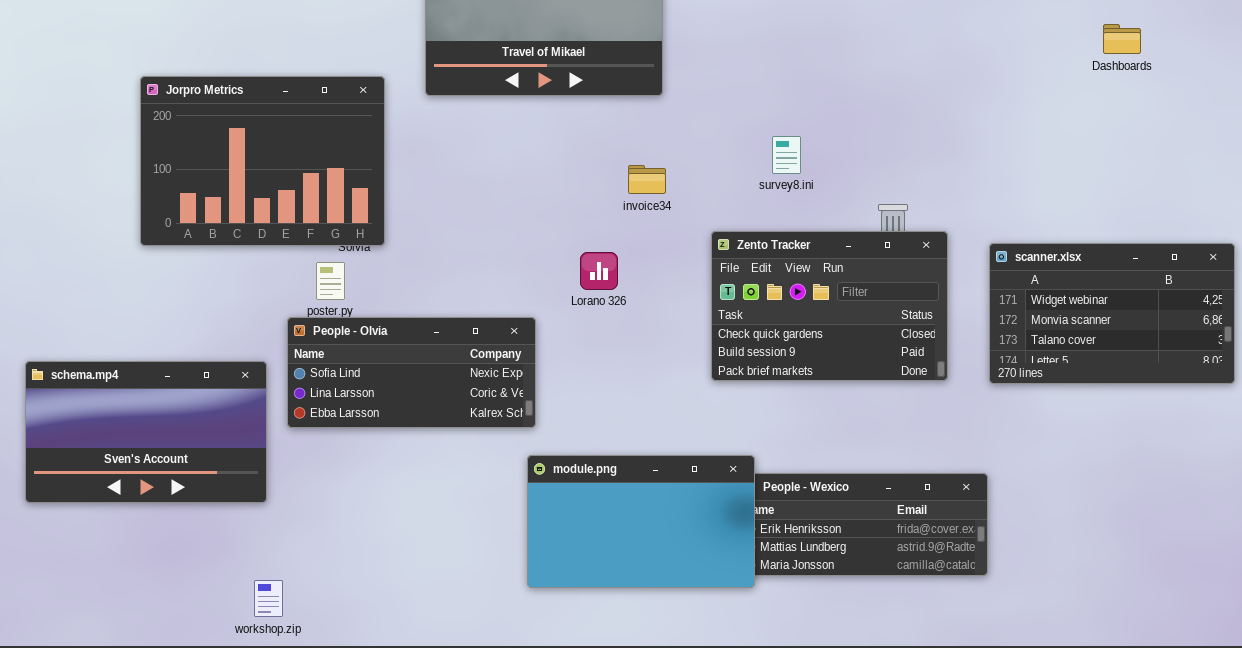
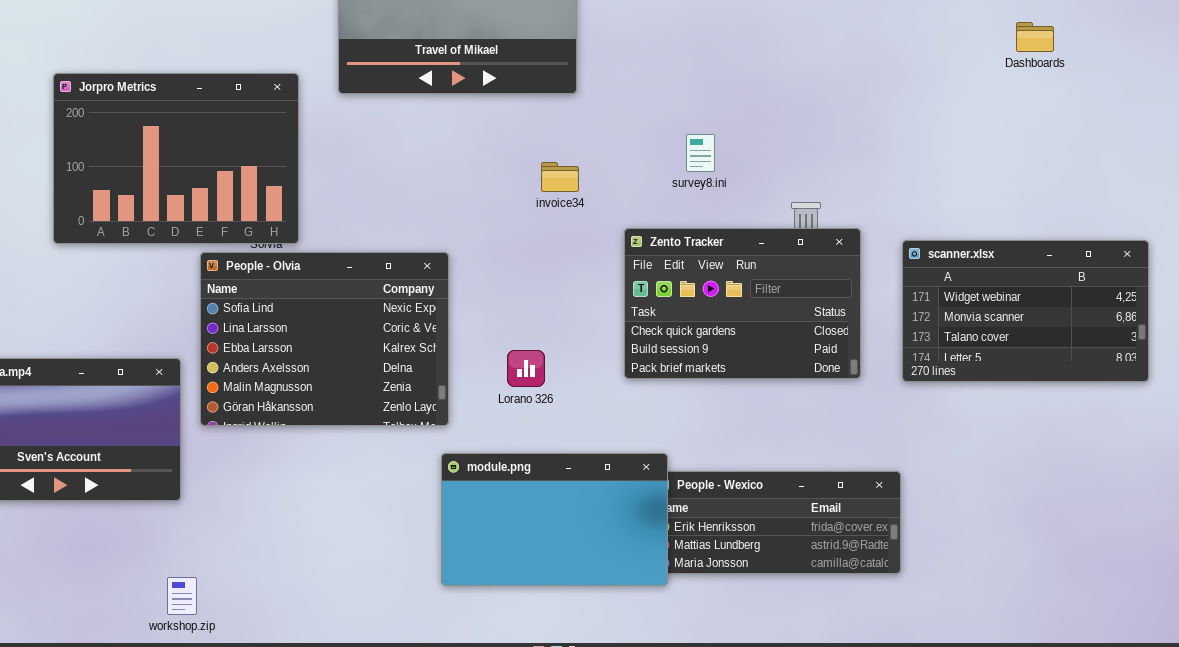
Lorano 326: [580,252,618,290] -> [507,350,545,387], moved
People - Olvia: [287,317,536,428] -> [200,252,449,426], resized

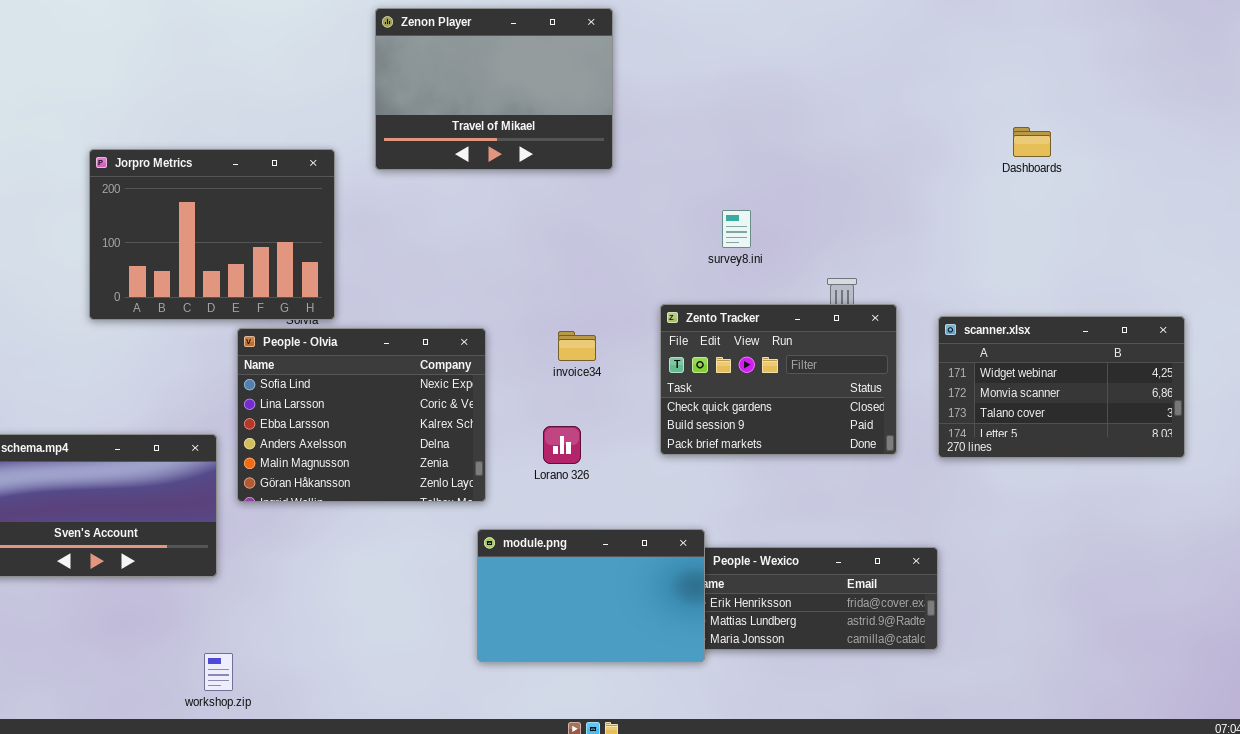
Dashboards: [1016,22,1054,52] -> [1013,127,1051,157], moved
invoice34: [541,162,579,192] -> [558,331,596,361], moved

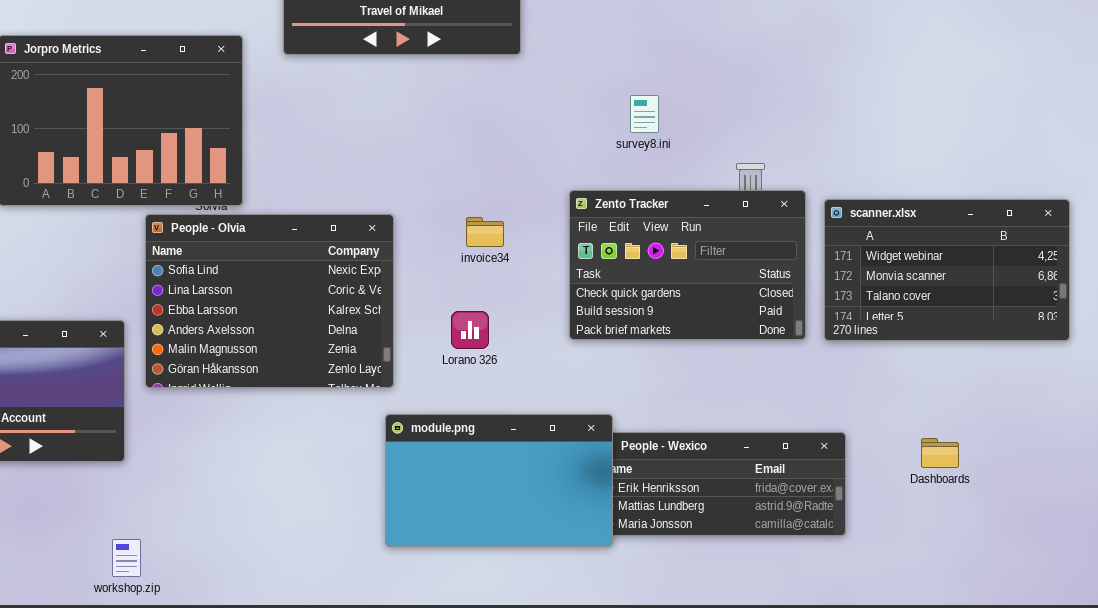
Dashboards: [1013,127,1051,157] -> [921,438,959,468], moved
scanner.xlsx: [938,316,1185,458] -> [824,199,1070,341], moved

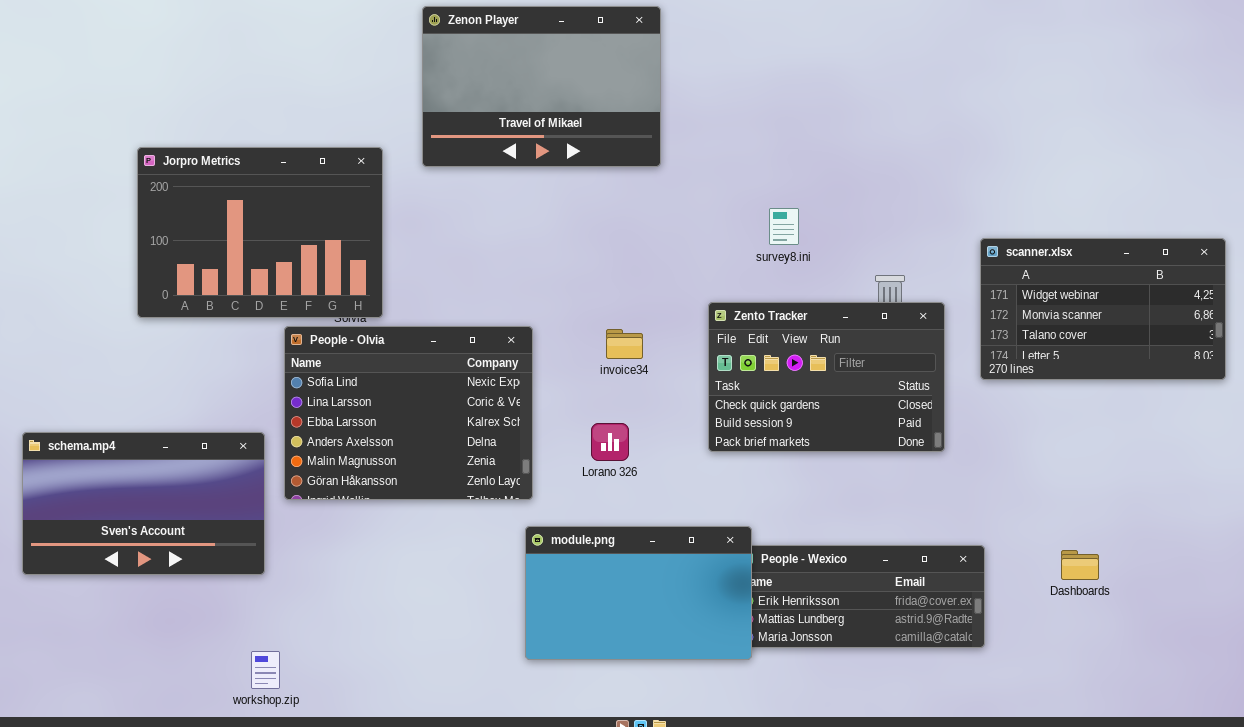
scanner.xlsx: [824,199,1070,341] -> [980,238,1226,380], moved

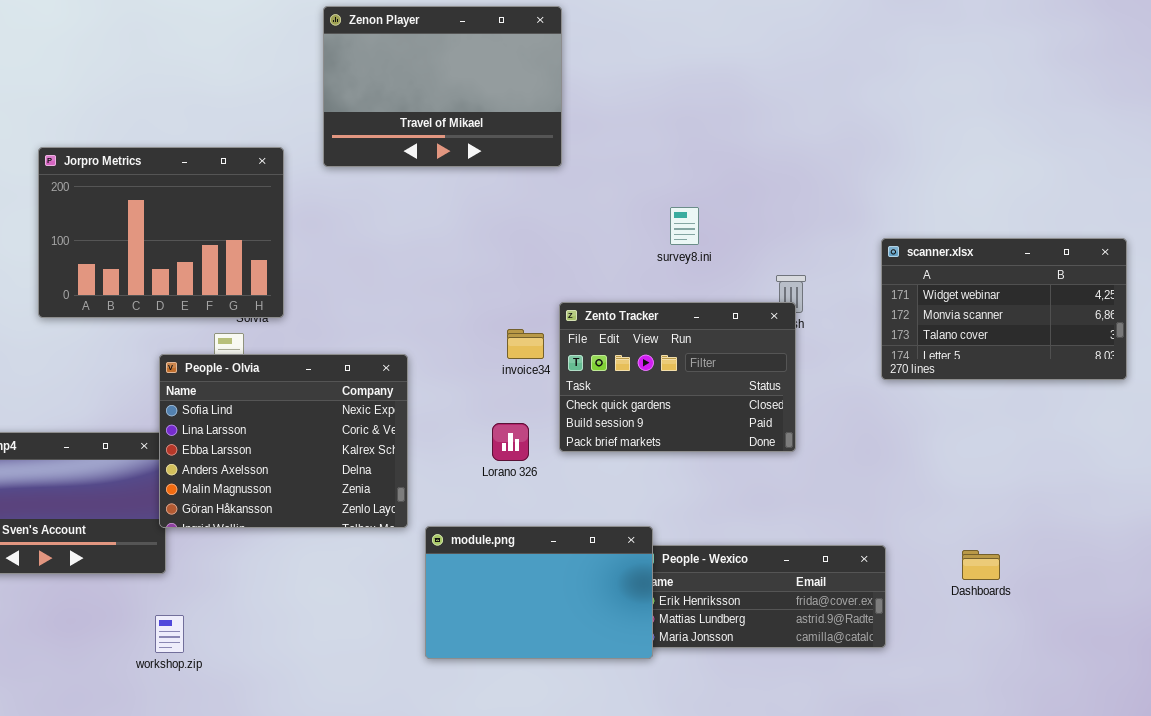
Zento Tracker: [708,302,945,452] -> [559,302,796,452], moved
People - Olvia: [284,326,533,500] -> [159,354,408,528], moved
workshop.zip: [251,651,280,689] -> [155,615,184,653], moved

